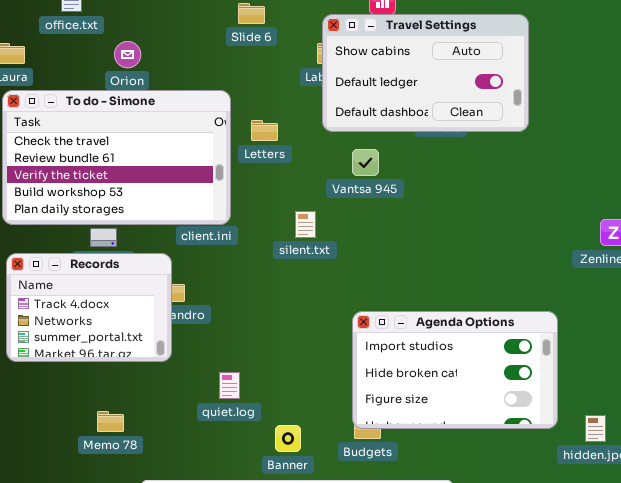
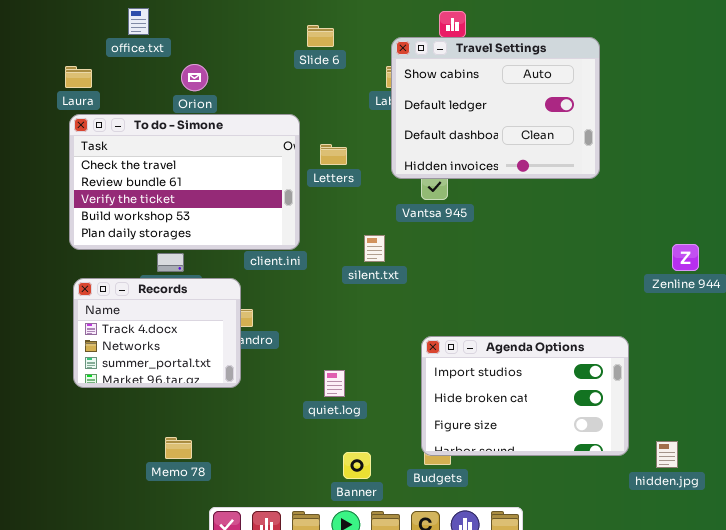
Travel Settings: [322,14,529,132] -> [391,37,600,179], resized
quiet.log: [219,372,240,399] -> [324,370,345,397], moved

